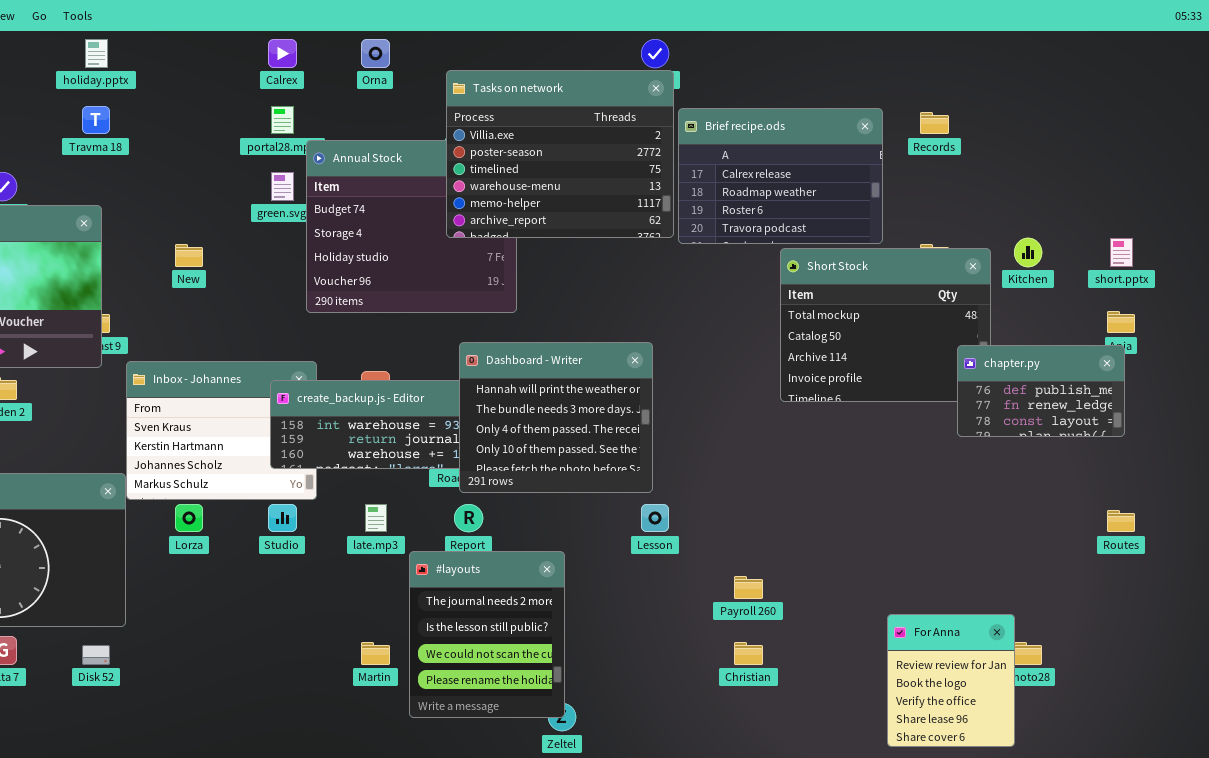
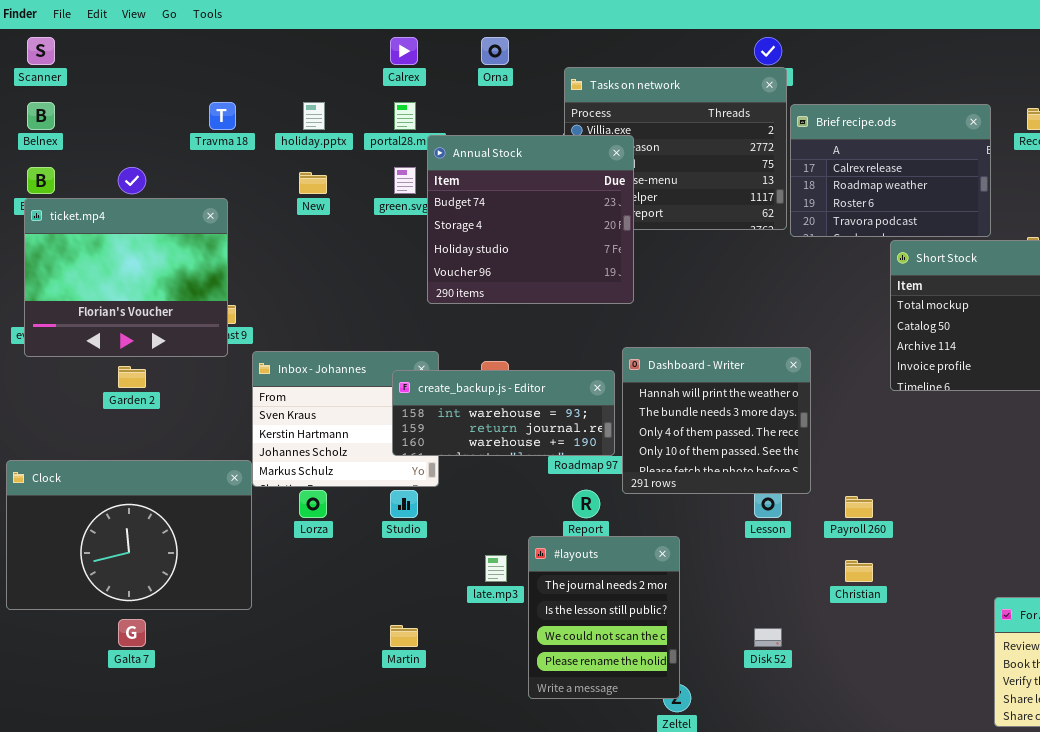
holiday.pptx: [85,39,108,68] -> [303,102,325,130], moved
Annual Stock: [306,140,517,313] -> [427,135,634,304], raised
New: [175,244,203,267] -> [299,172,327,194], moved
Dashboard - Writer: [459,342,653,493] -> [622,347,811,494], moved
late.mp3: [365,504,387,532] -> [485,555,507,582], moved
Payroll 260: [734,576,763,599] -> [845,496,873,518], moved
Martin: [361,642,390,665] -> [390,625,418,647], moved
Christian: [734,642,763,665] -> [845,560,873,582], moved
Disk 52: [82,645,110,665] -> [754,628,782,647], moved

